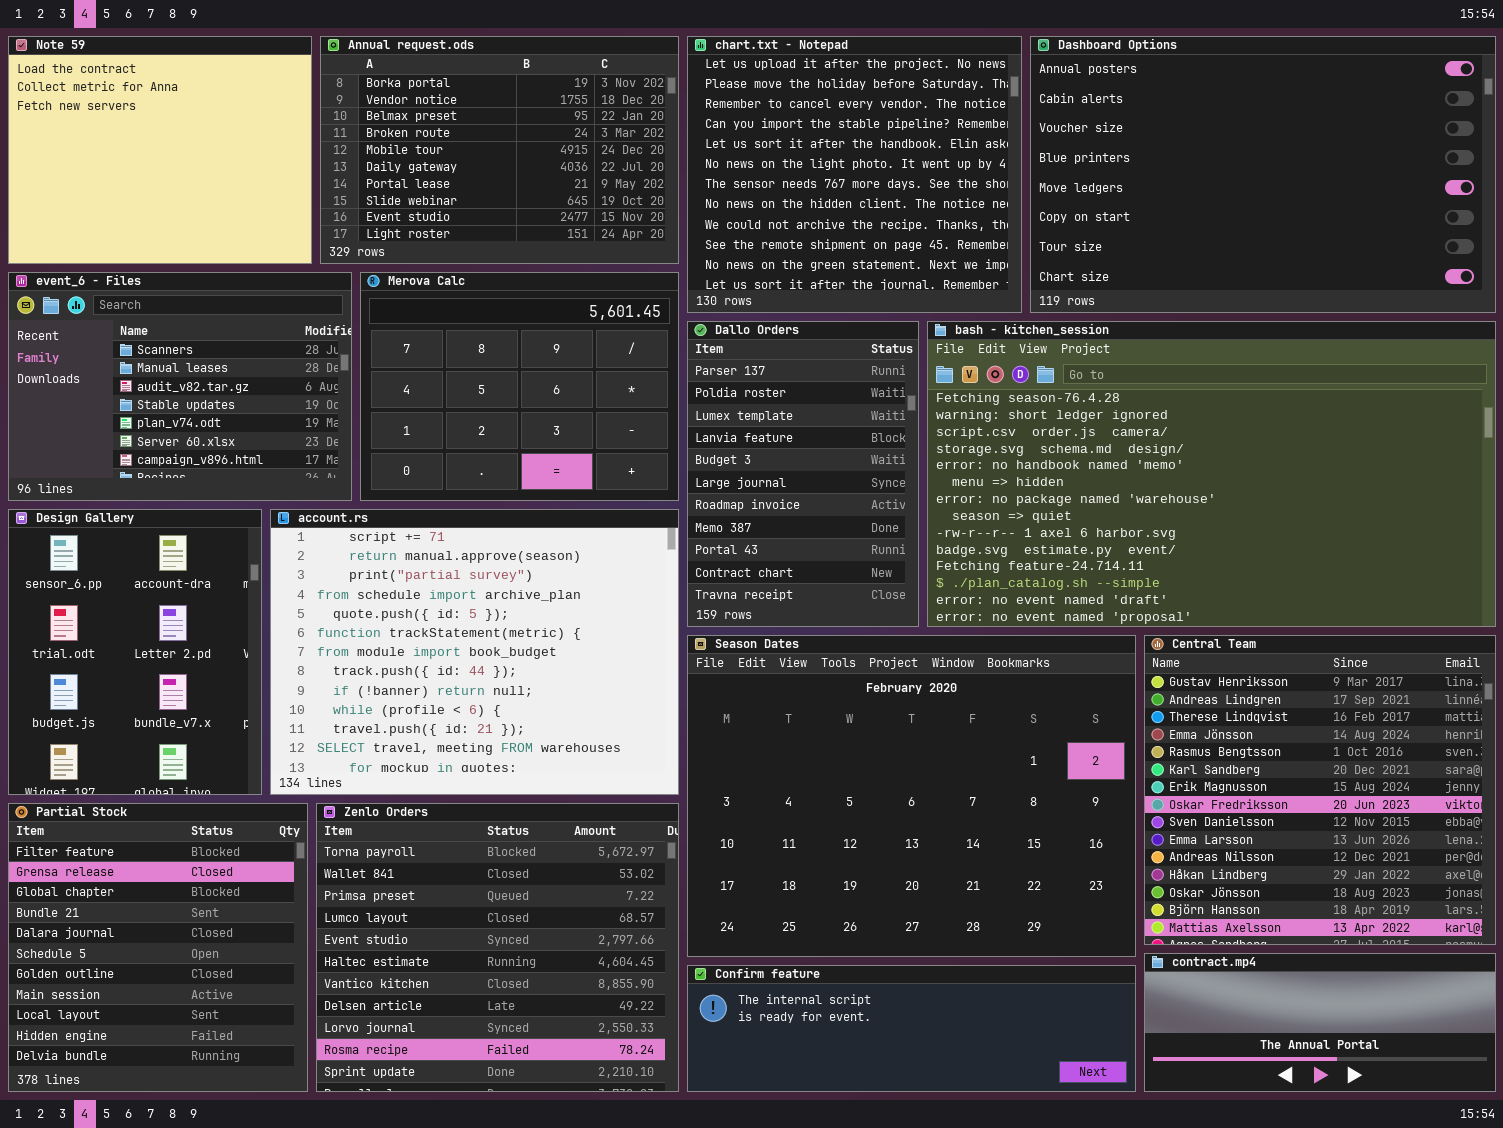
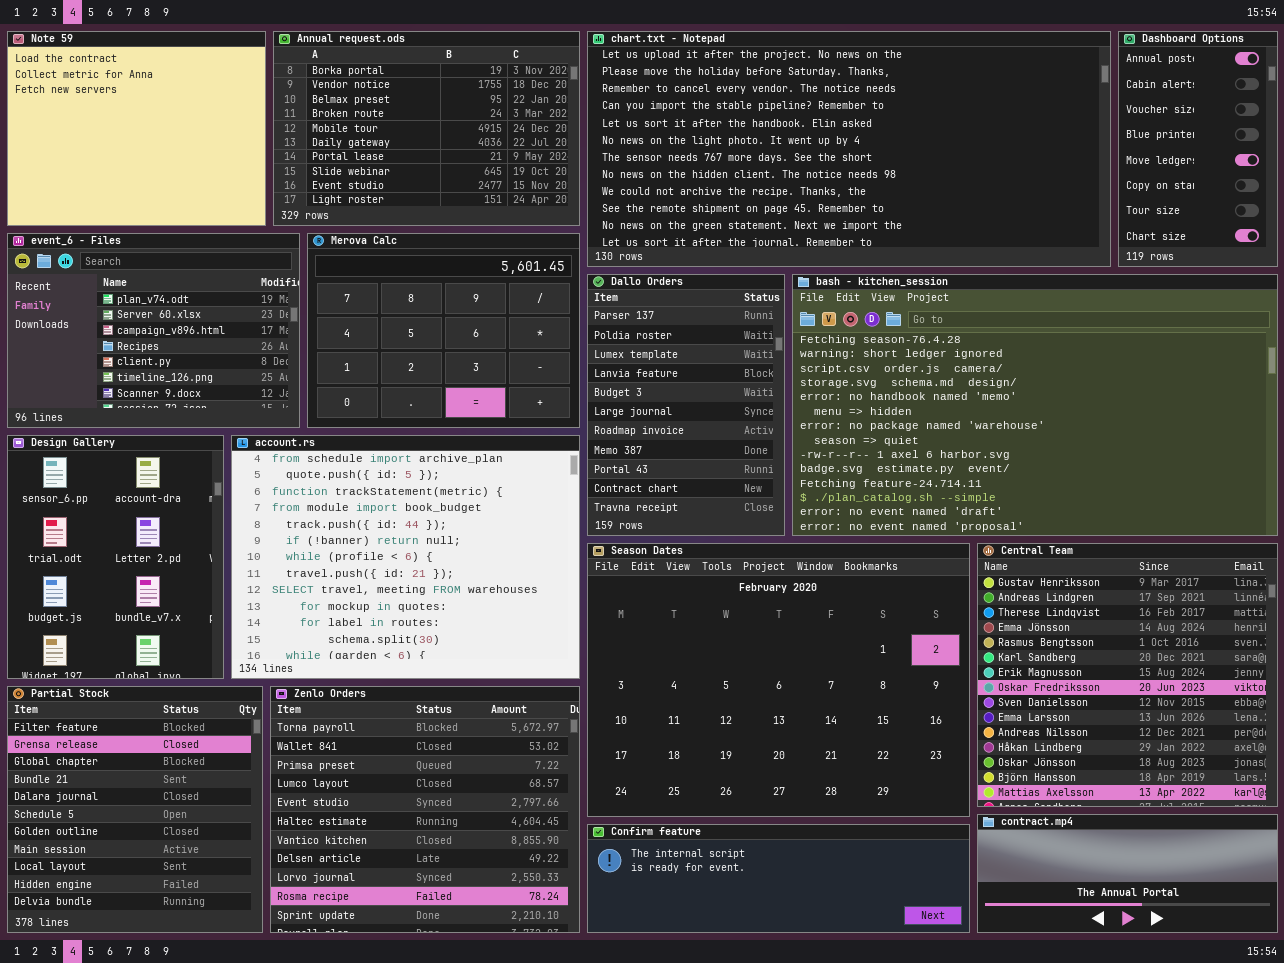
chart.txt - Notepad: [687,36,1022,313] -> [587,31,1111,267], resized
Dashboard Options: [1030,36,1496,313] -> [1118,31,1278,267], resized
event_6 - Files: [8,272,352,501] -> [7,233,300,428], scrolled down 4 rows
account.rs: [270,509,679,795] -> [231,435,580,679], scrolled down 3 rows

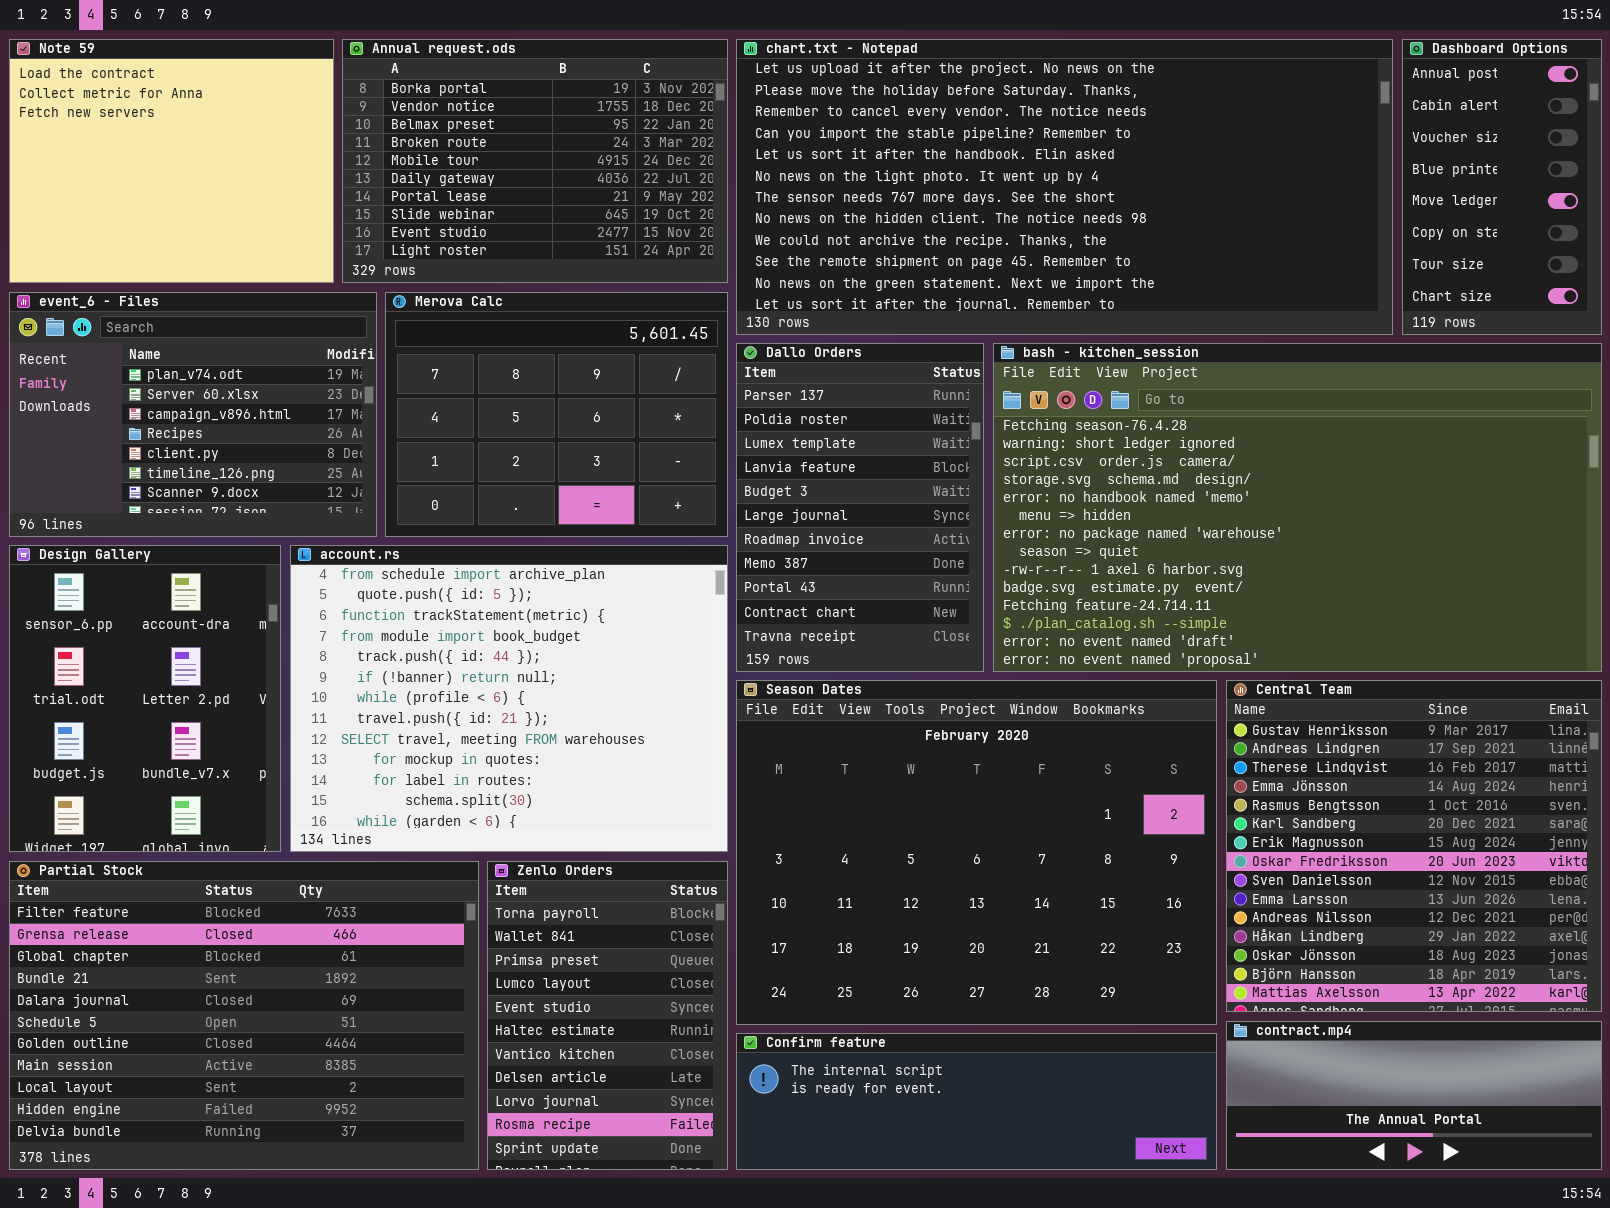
Partial Stock: [7,686,263,933] -> [9,861,479,1170], resized
Zenlo Orders: [270,686,580,933] -> [487,861,728,1170], resized

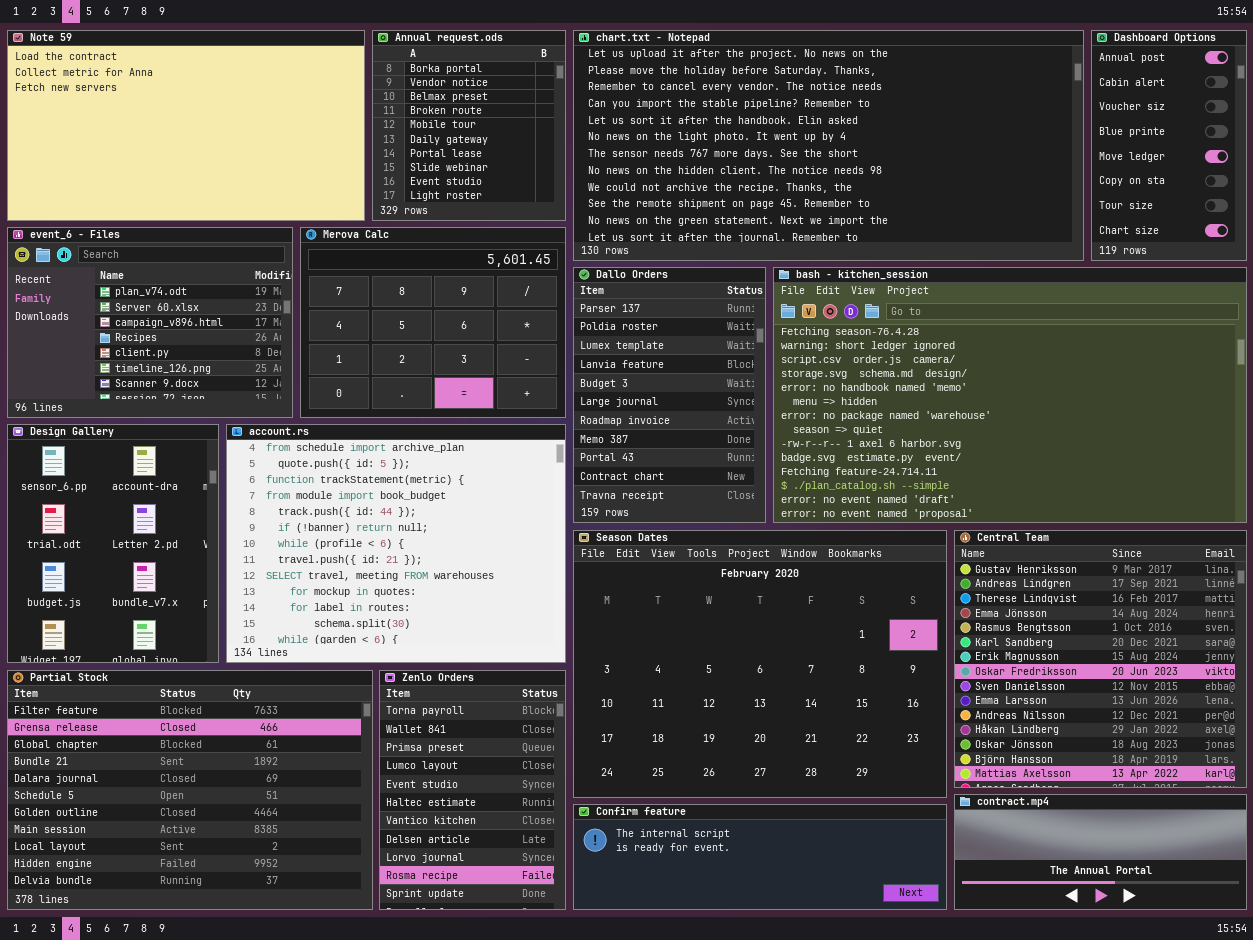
Note 59: [9,39,334,283] -> [7,30,365,221], resized
Annual request.ods: [342,39,728,283] -> [372,30,566,221], resized

